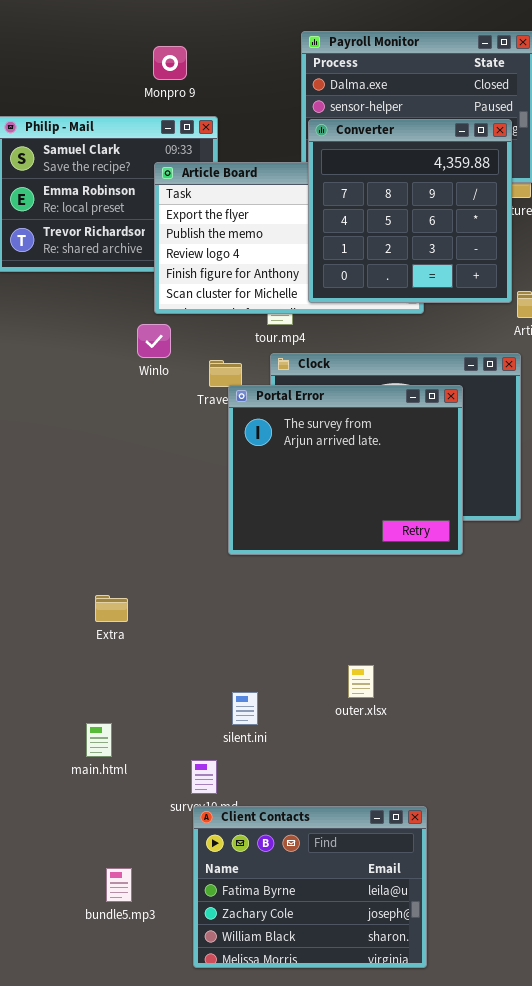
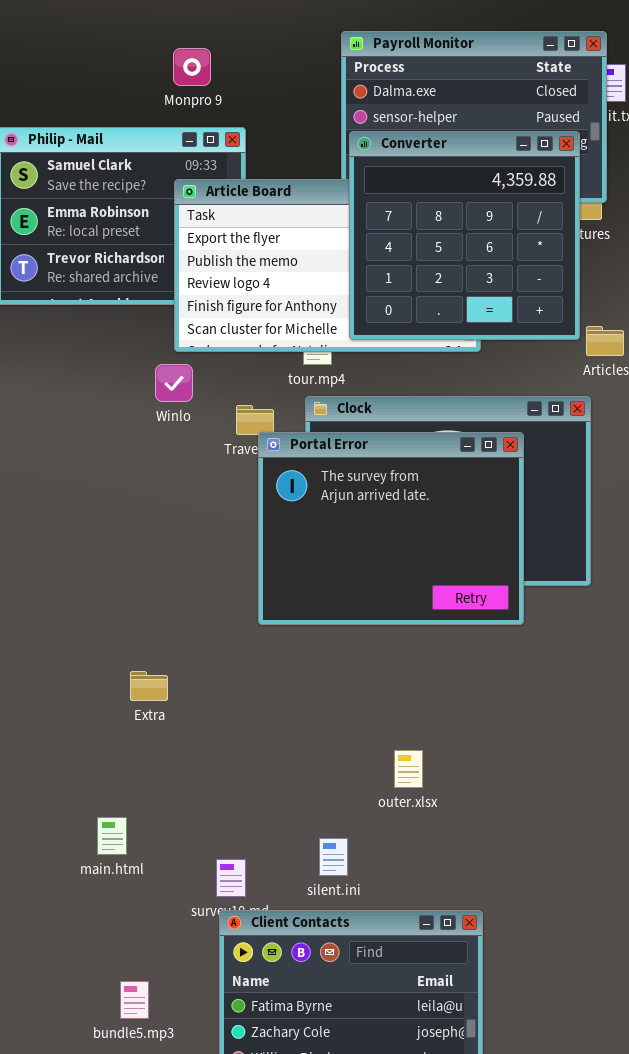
Extra: [95,595,128,622] -> [130,671,168,701], moved
silent.ini: [232,692,258,725] -> [319,838,348,876], moved

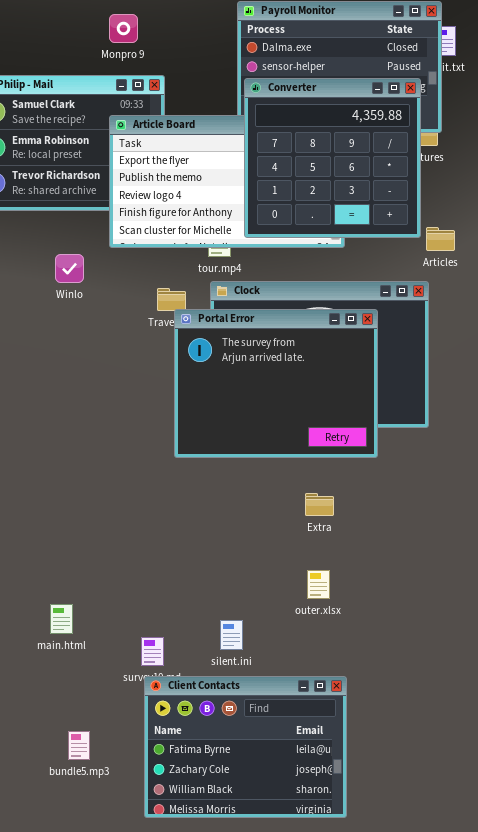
Winlo: [155,364,193,402] -> [55,254,84,283], moved
Extra: [130,671,168,701] -> [305,493,334,516], moved
outer.xlsx: [394,750,423,788] -> [307,570,330,599], moved

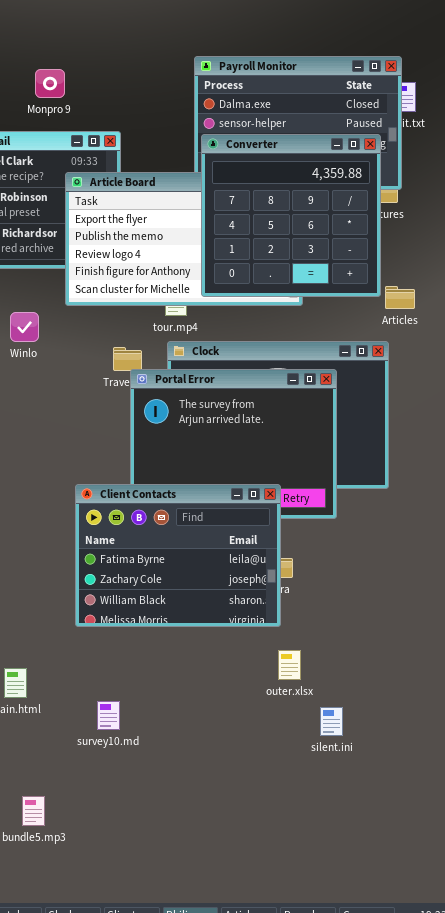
Monpro 9: [109,14,138,43] -> [35,69,65,98], moved
outer.xlsx: [307,570,330,599] -> [278,650,301,680], moved
silent.ini: [220,620,243,650] -> [320,707,343,736], moved
Client Contacts: [144,676,347,818] -> [75,484,281,627], moved

